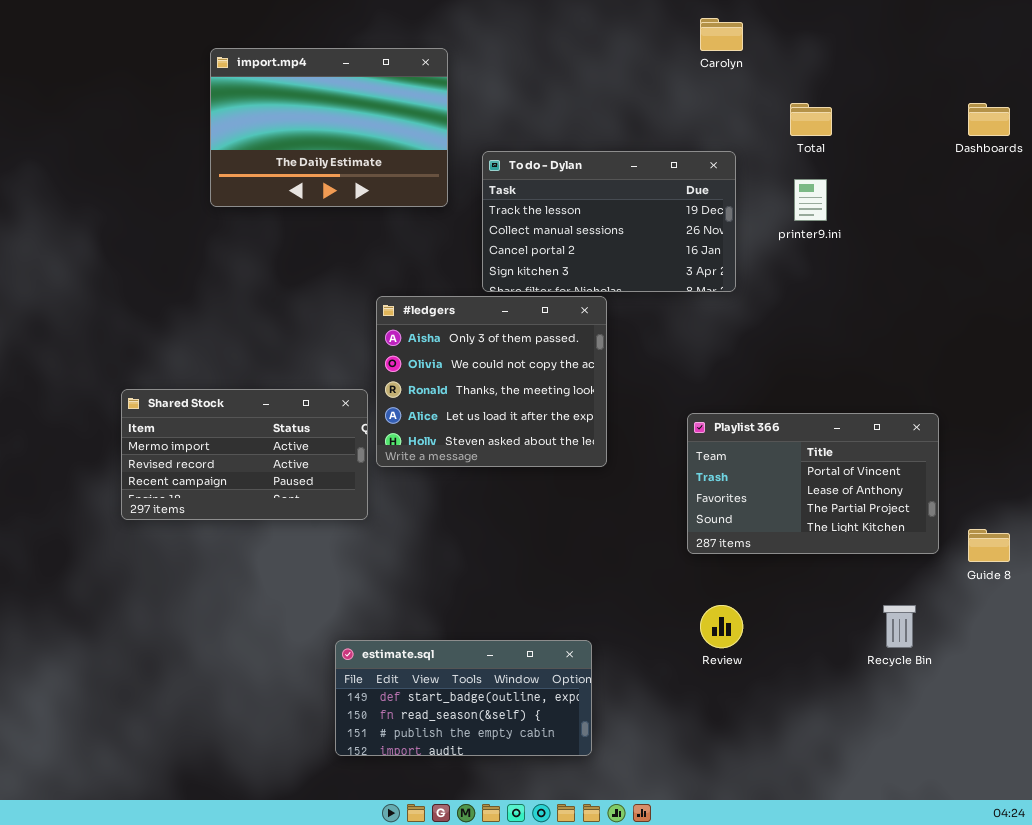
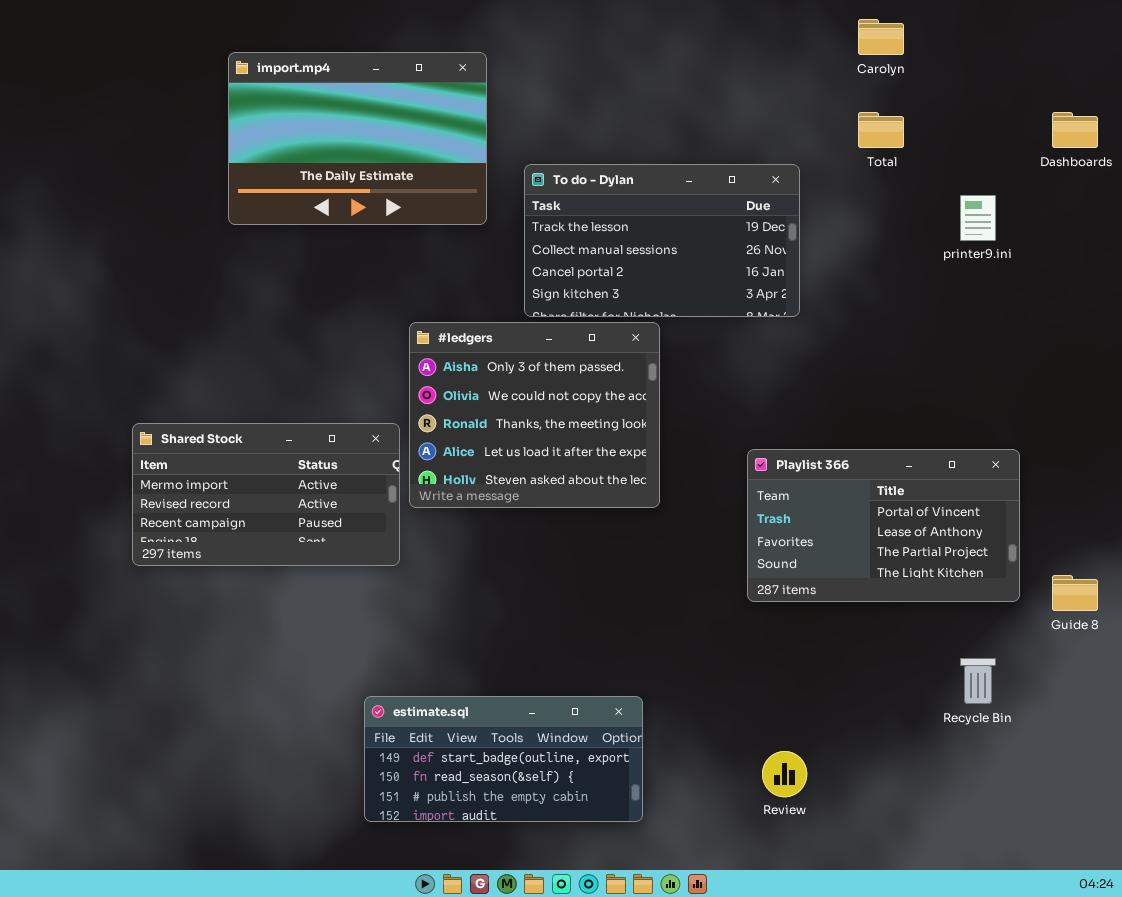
Carolyn: [700,18,743,51] -> [858,19,904,55], moved
printer9.ini: [794,179,827,221] -> [960,195,996,241], moved
Review: [700,605,743,648] -> [762,751,807,797], moved

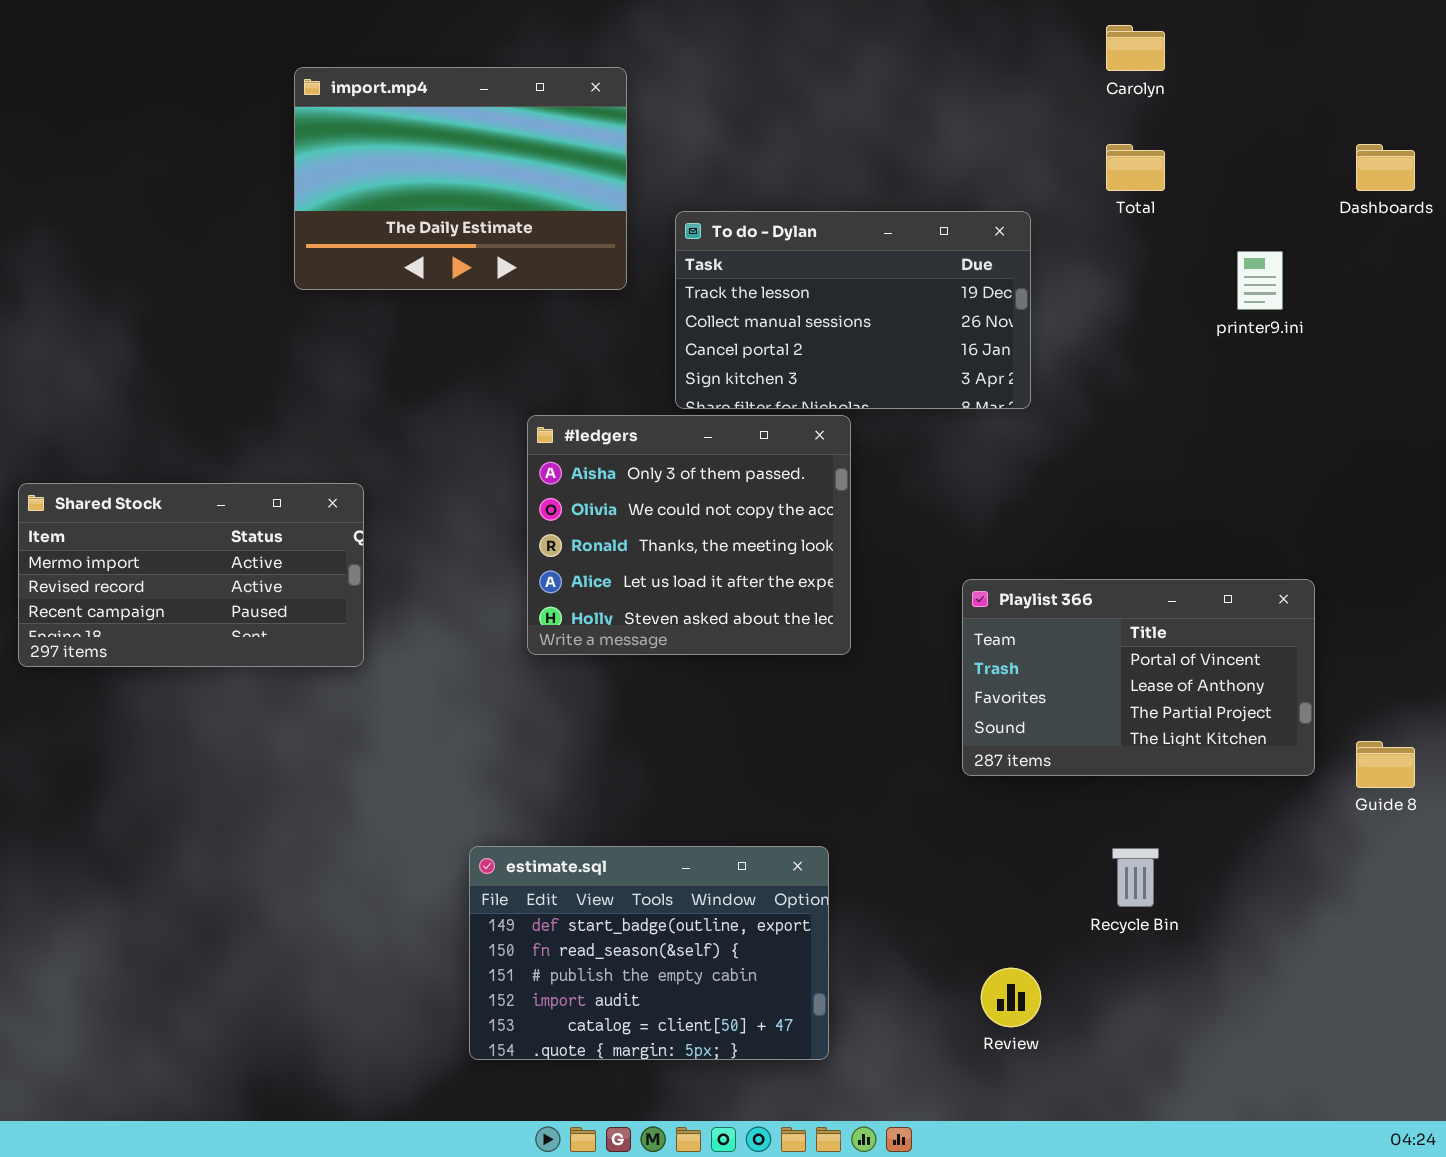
Shared Stock: [132,423,400,566] -> [18,483,364,667], moved
Recycle Bin: [960,658,996,704] -> [1112,848,1159,907], moved
estimate.sql: [364,696,643,822] -> [469,846,829,1060], resized

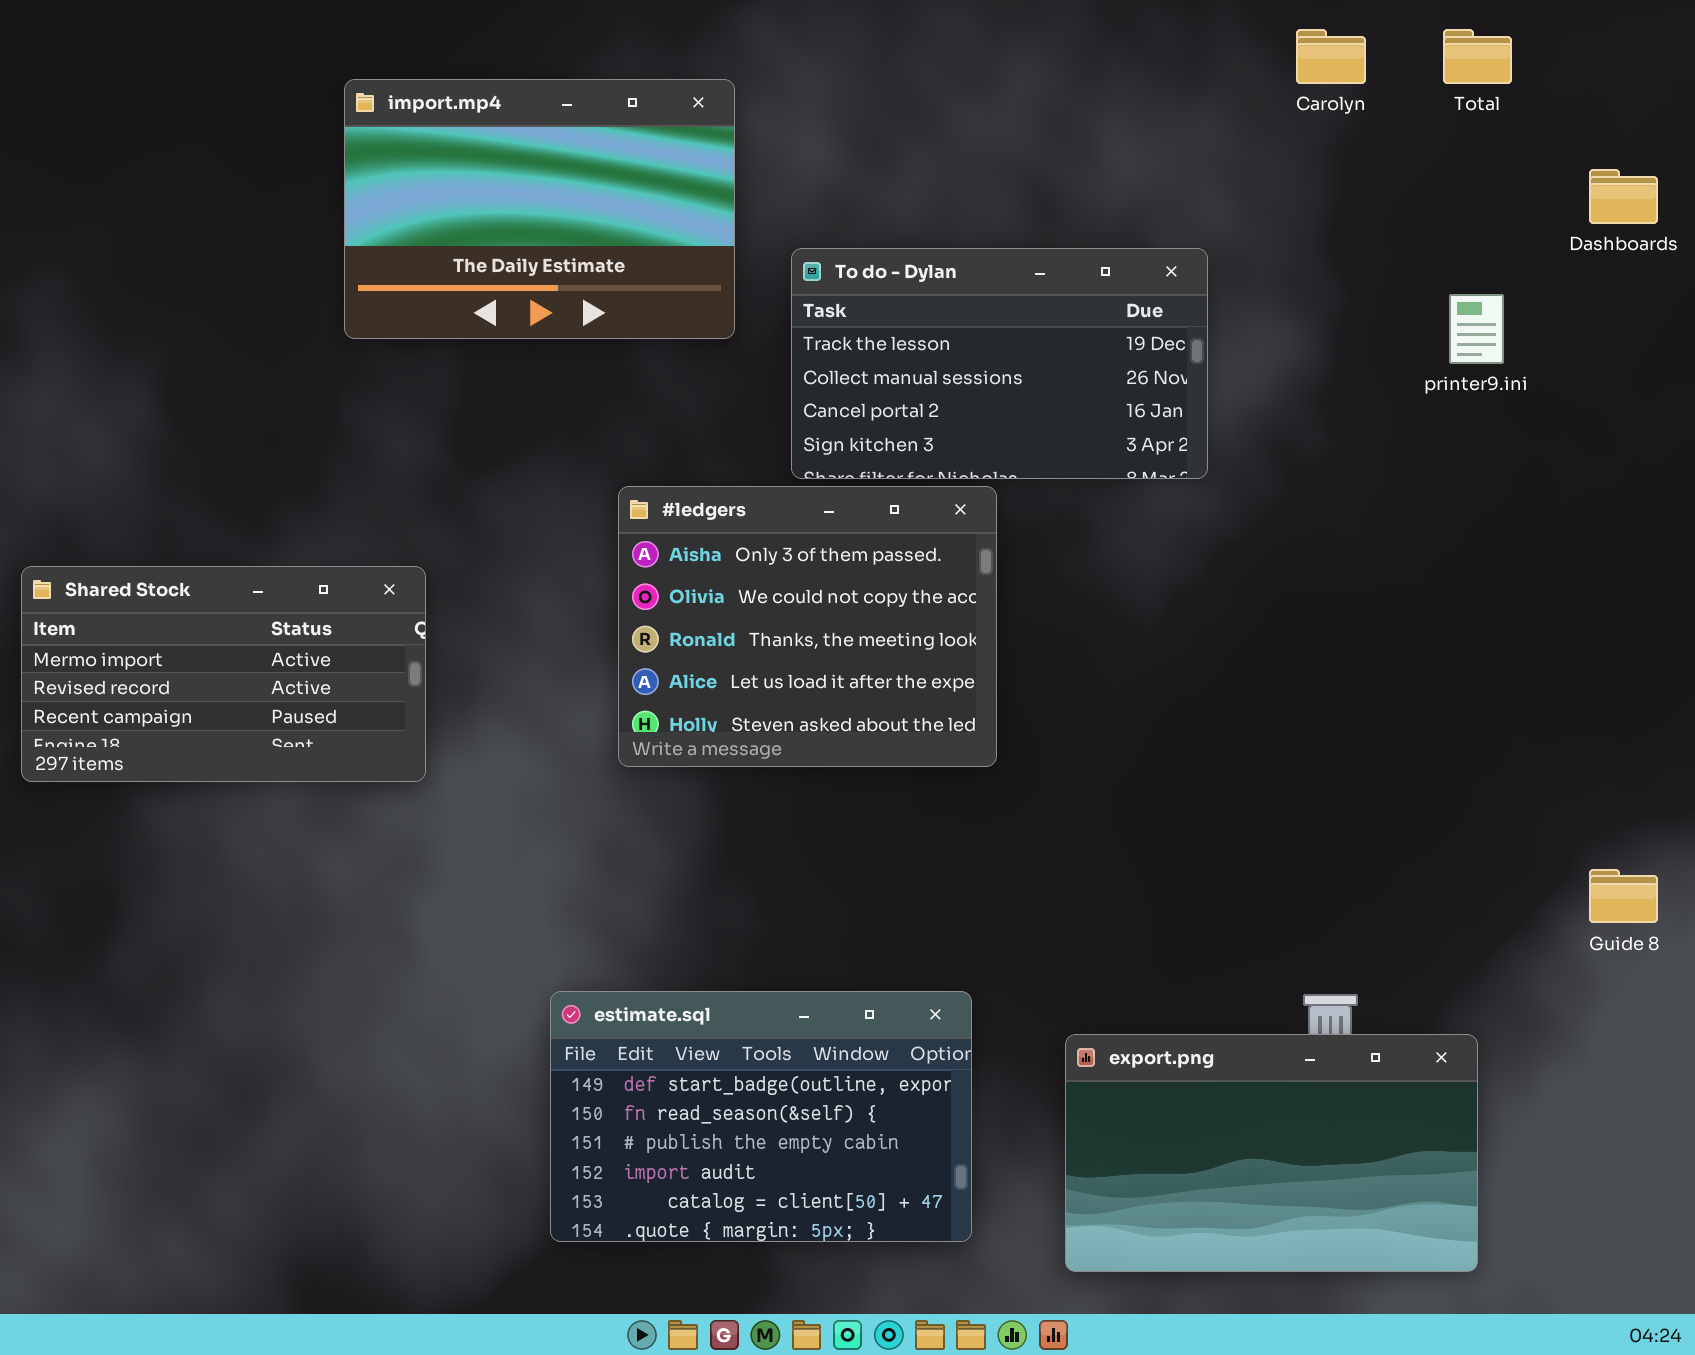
Total: [1106,144,1165,191] -> [1443,29,1512,84], moved
Playlist 366: [962,579,1315,776] -> none, closed
export.png: none -> [1065,1034,1478,1272], opened

